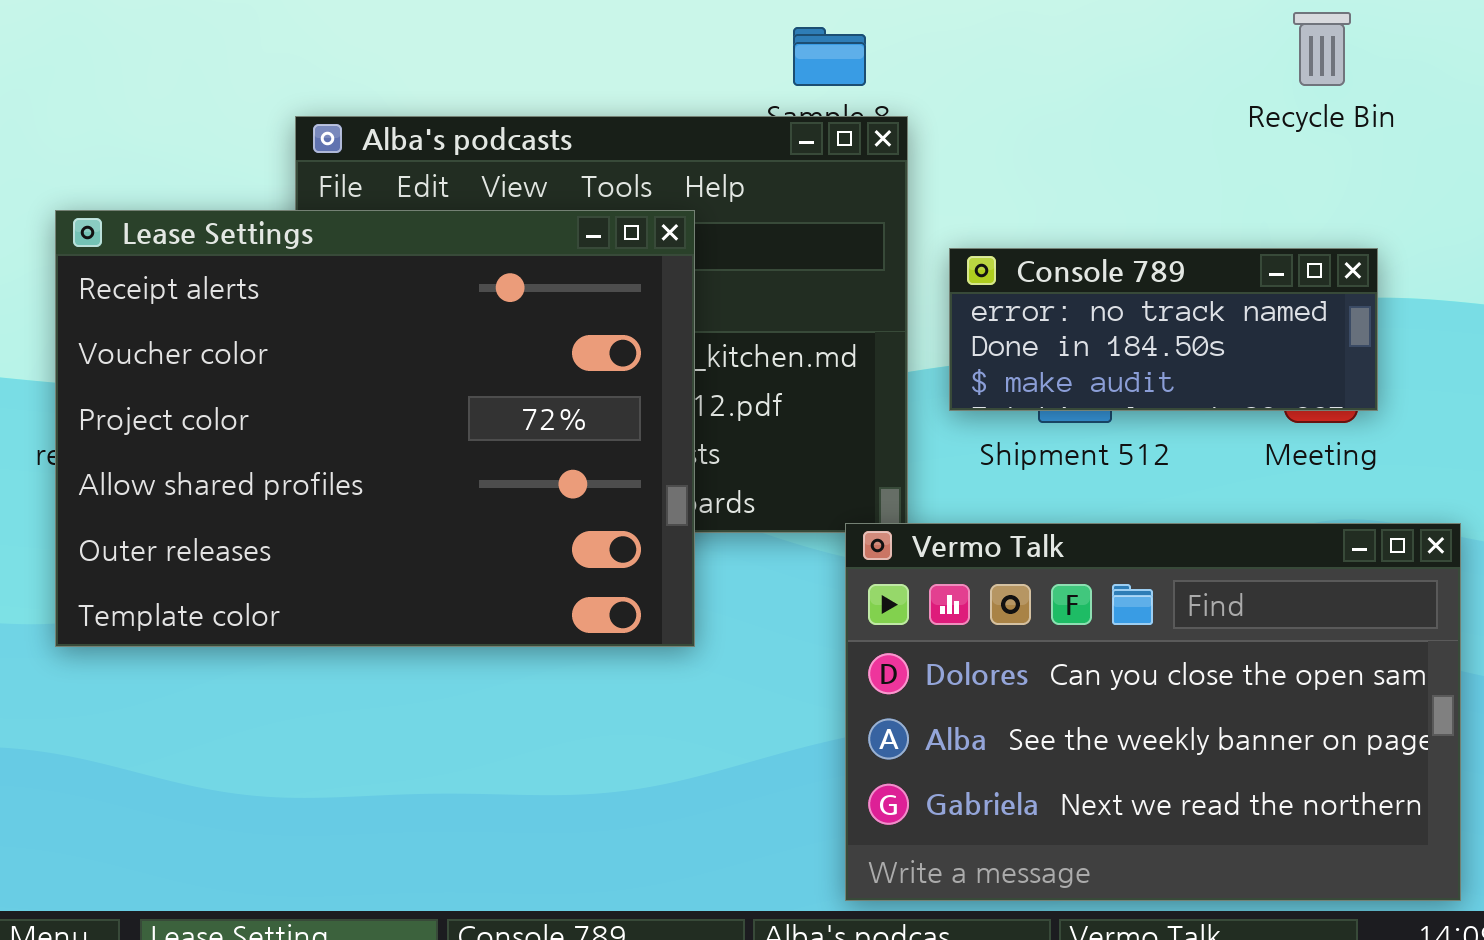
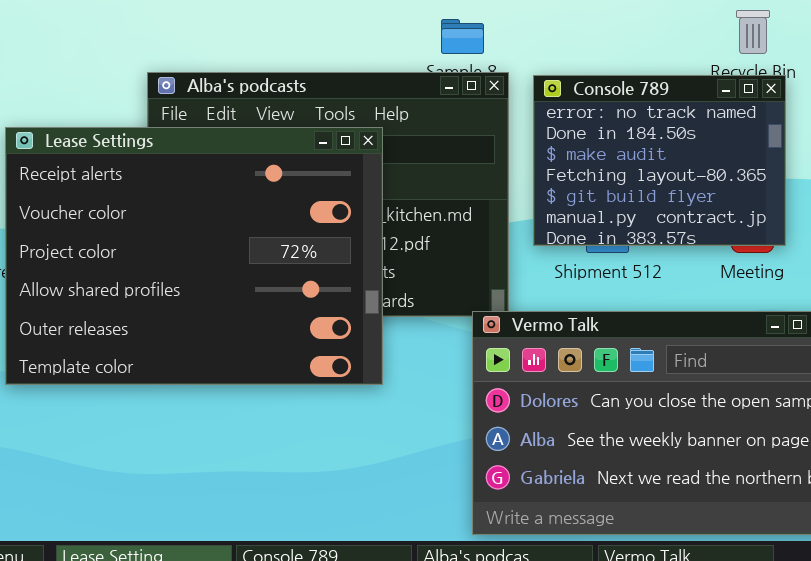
Console 789: [949,248,1378,411] -> [533,75,786,246], resized

